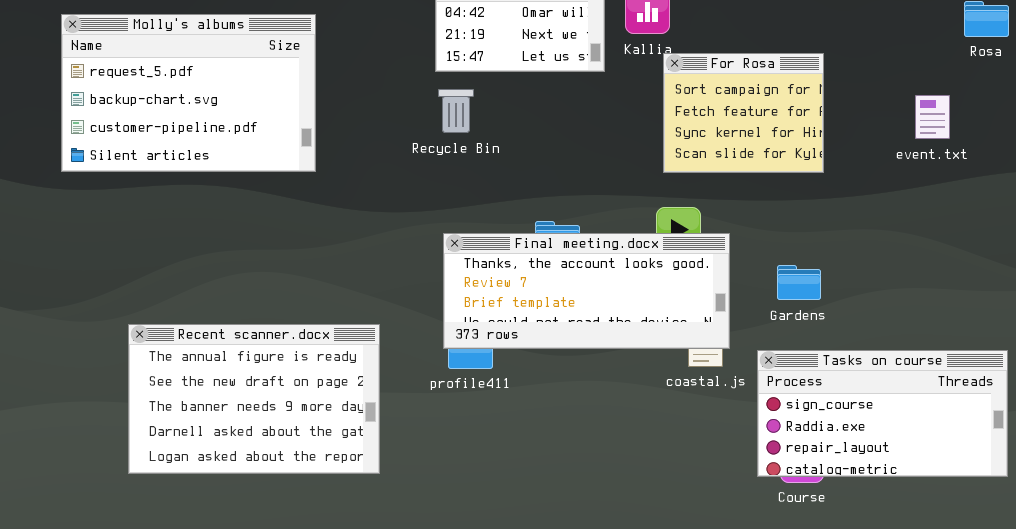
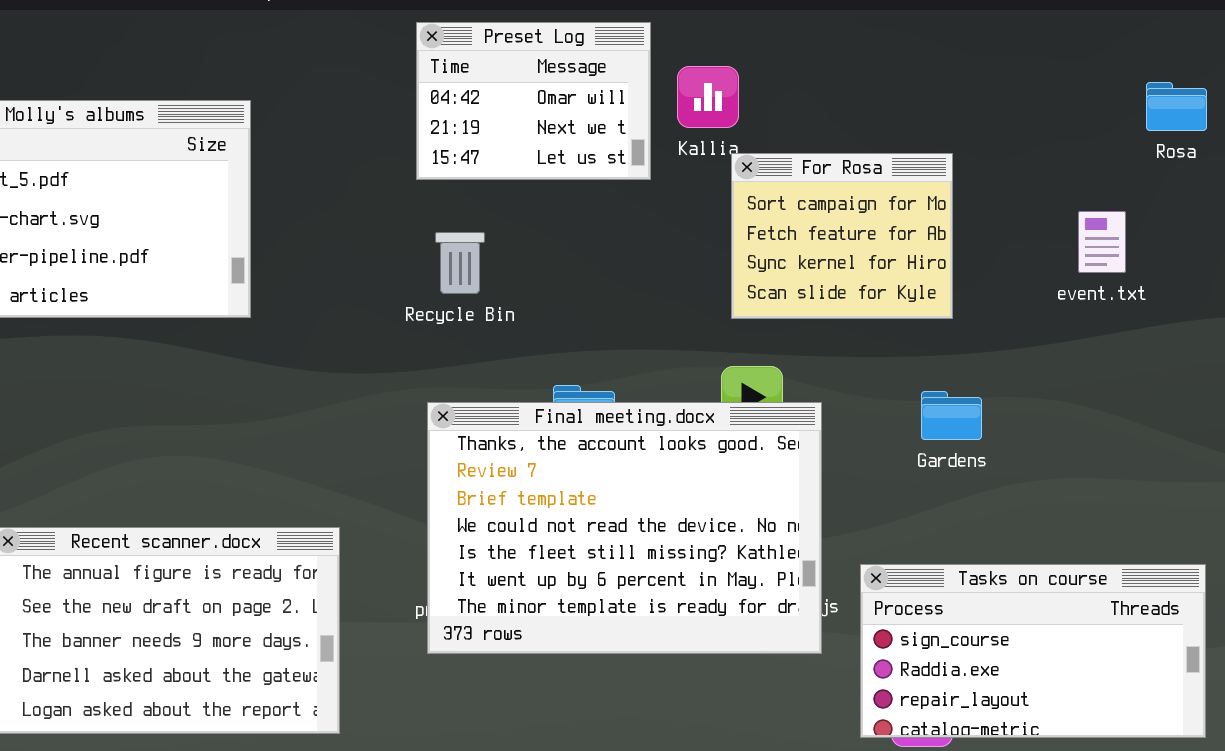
Recycle Bin: [438,89,474,133] -> [435,232,485,294], moved
Final meeting.docx: [443,233,730,349] -> [427,402,822,654], resized
Gardens: [777,265,821,300] -> [921,391,982,440], moved

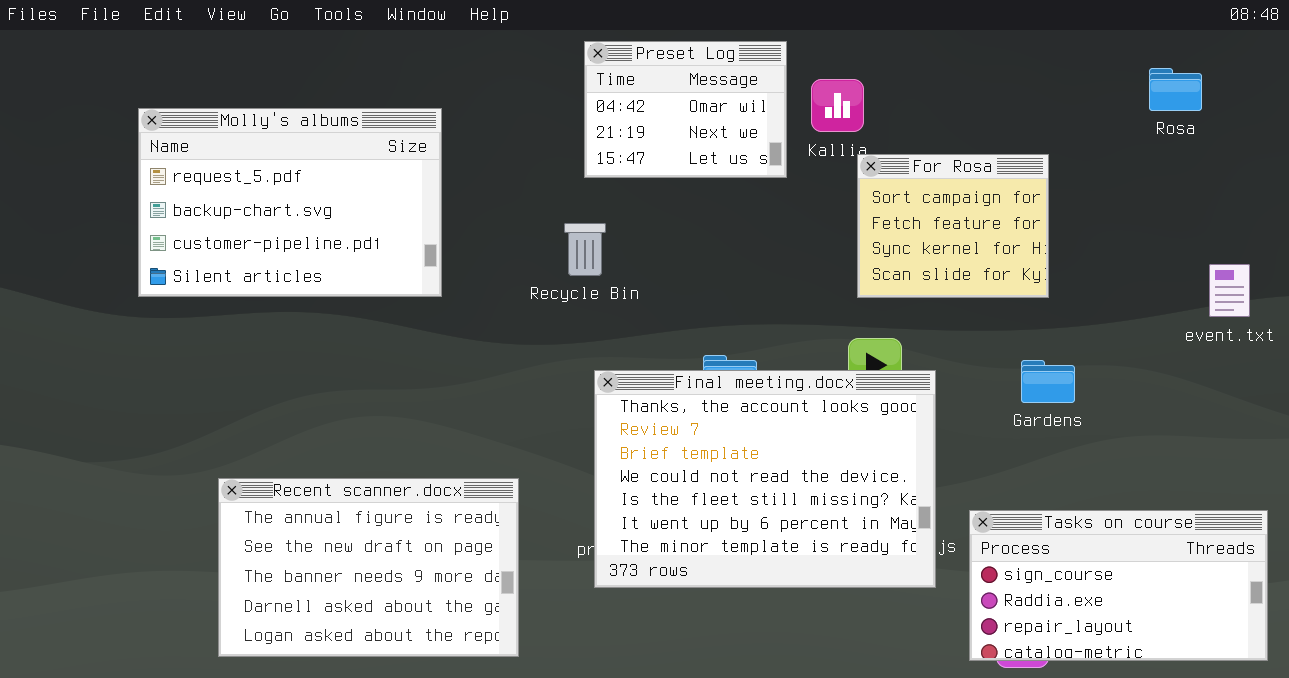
Rosa: [1146,82,1207,131] -> [1149,68,1202,111], moved
event.txt: [1078,211,1126,273] -> [1209,264,1250,317], moved
Recycle Bin: [435,232,485,294] -> [564,223,606,276], moved

